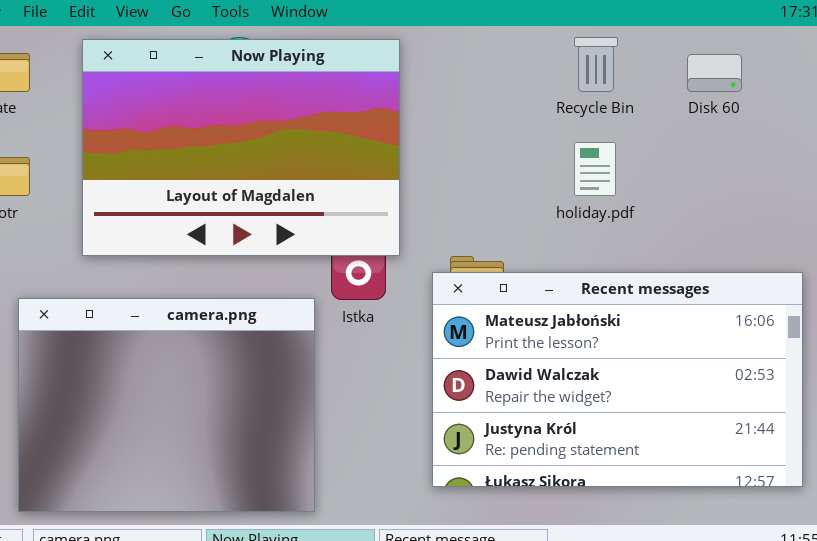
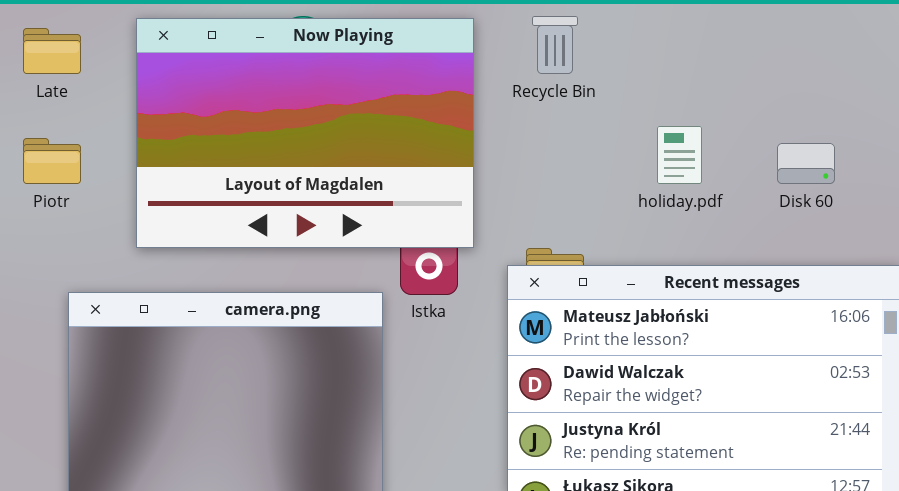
Recycle Bin: [574,37,618,92] -> [532,16,578,74], moved
Disk 60: [687,54,742,92] -> [777,143,835,184], moved

